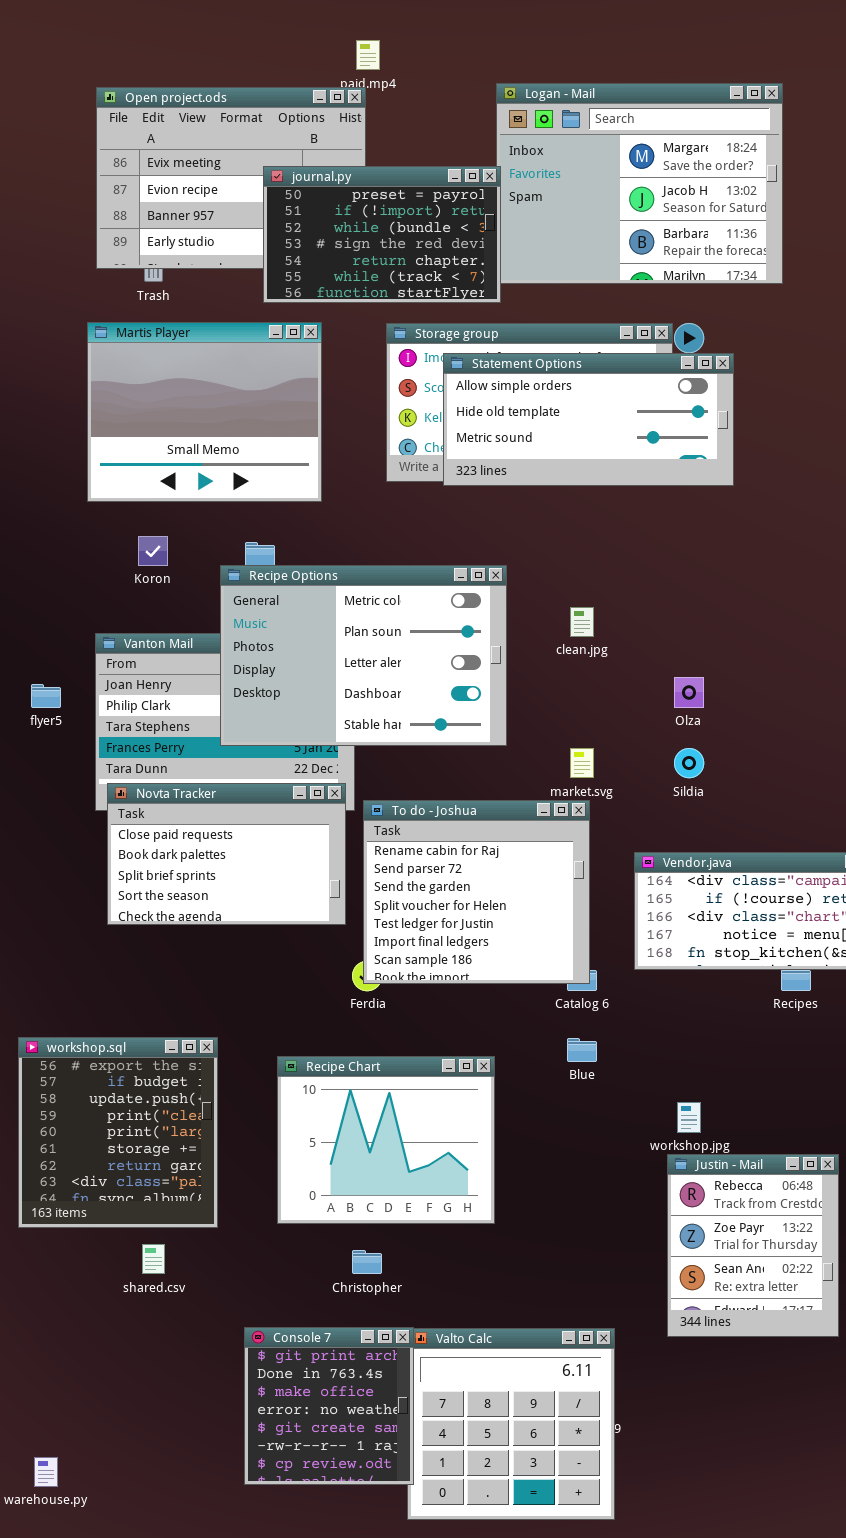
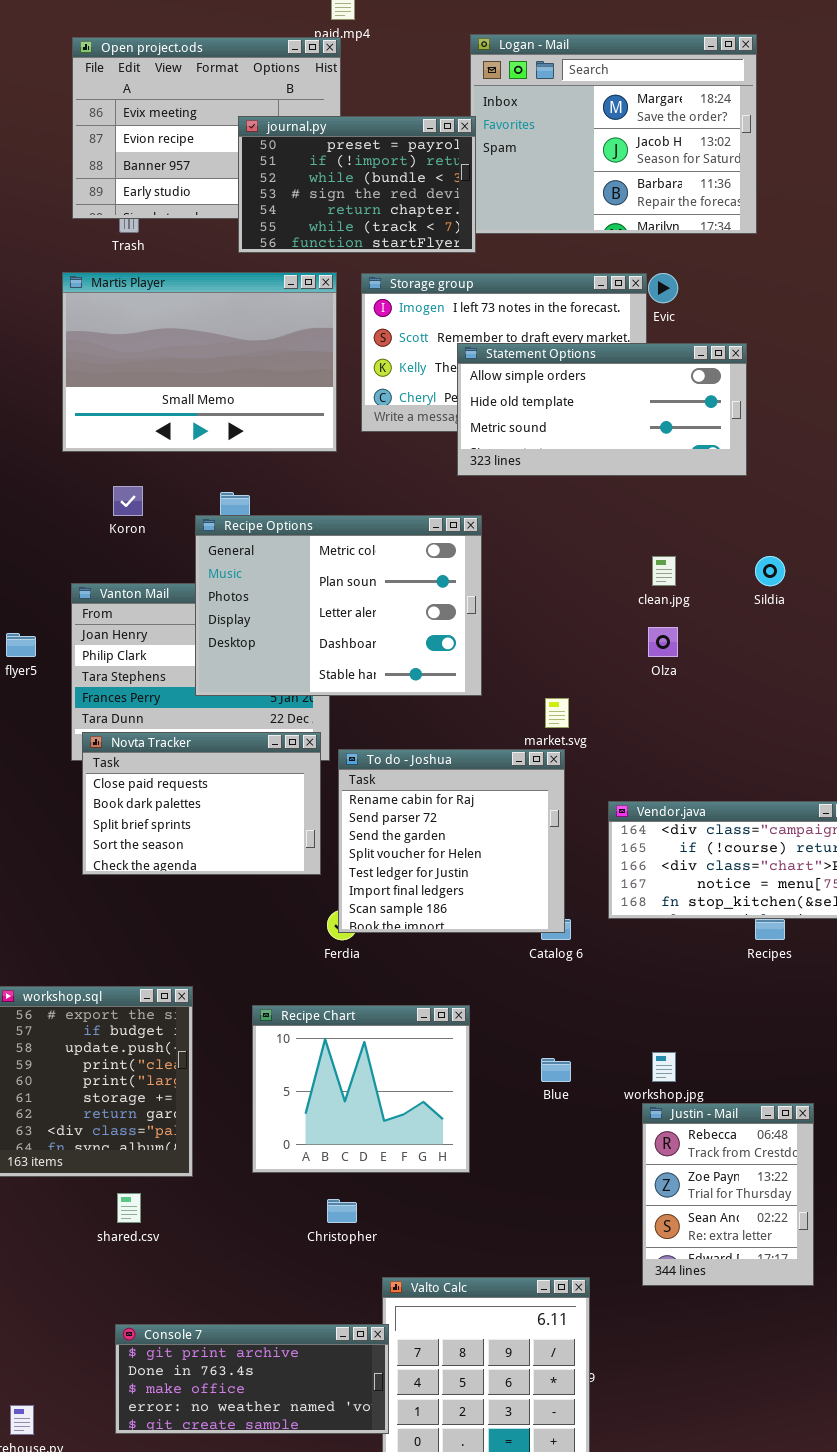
Martis Player: [87,322,322,502] -> [62,272,337,452], resized
Statement Options: [443,353,734,486] -> [457,343,747,476], moved
clean.jpg: [570,607,594,637] -> [652,556,676,586], moved
Sildia: [674,748,704,778] -> [755,556,785,586], moved
Blue: [567,1038,597,1062] -> [541,1058,571,1082], moved
Console 7: [244,1327,414,1485] -> [115,1324,389,1434], resized

